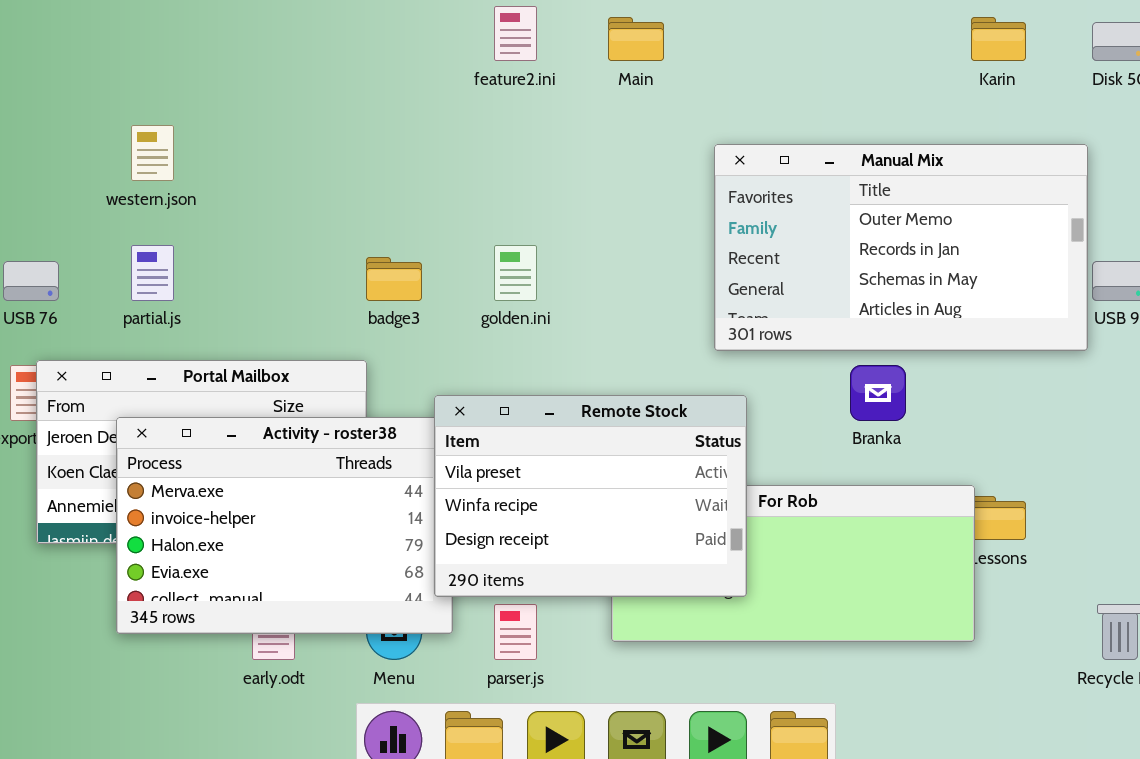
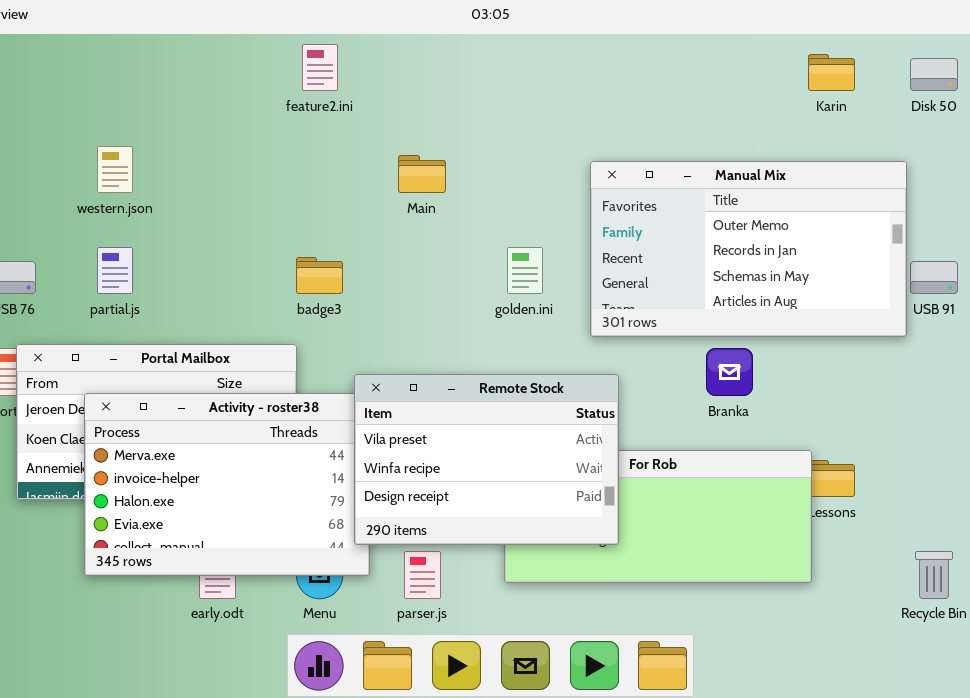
feature2.ini: [494,6,537,61] -> [302,44,338,91], moved
Main: [608,17,664,61] -> [398,155,446,193], moved
golden.ini: [494,245,537,301] -> [507,247,543,294], moved

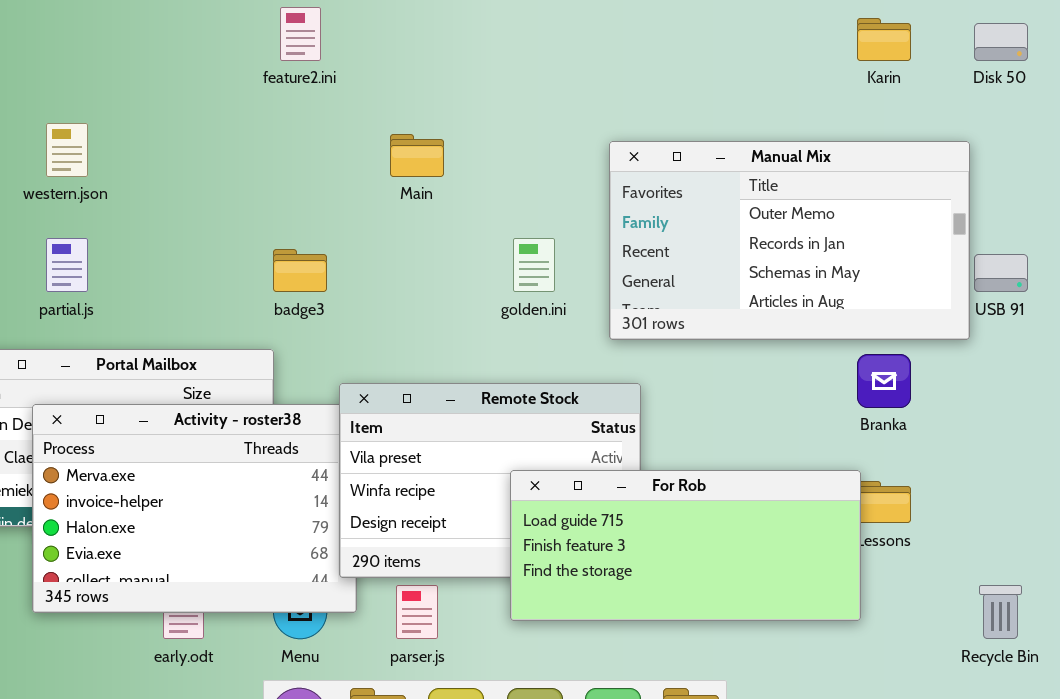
Branka: [706,348,753,396] -> [857,354,911,408], moved
For Rob: [504,450,812,583] -> [510,470,861,621], raised

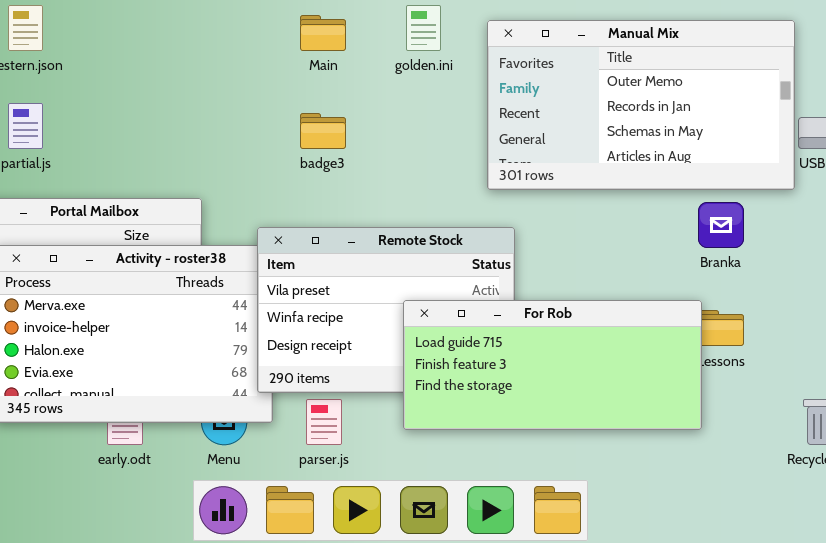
golden.ini: [513,238,555,292] -> [406,5,441,51], moved
badge3: [273,249,327,292] -> [300,113,346,149], moved

